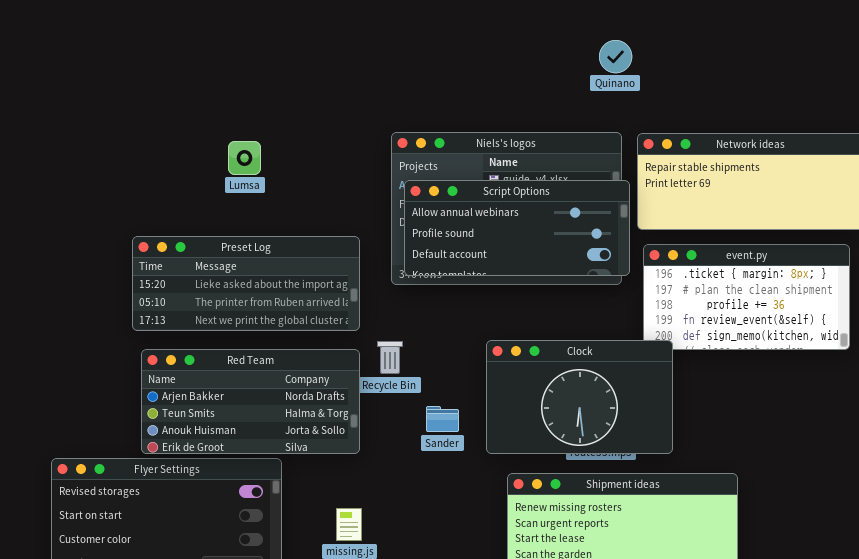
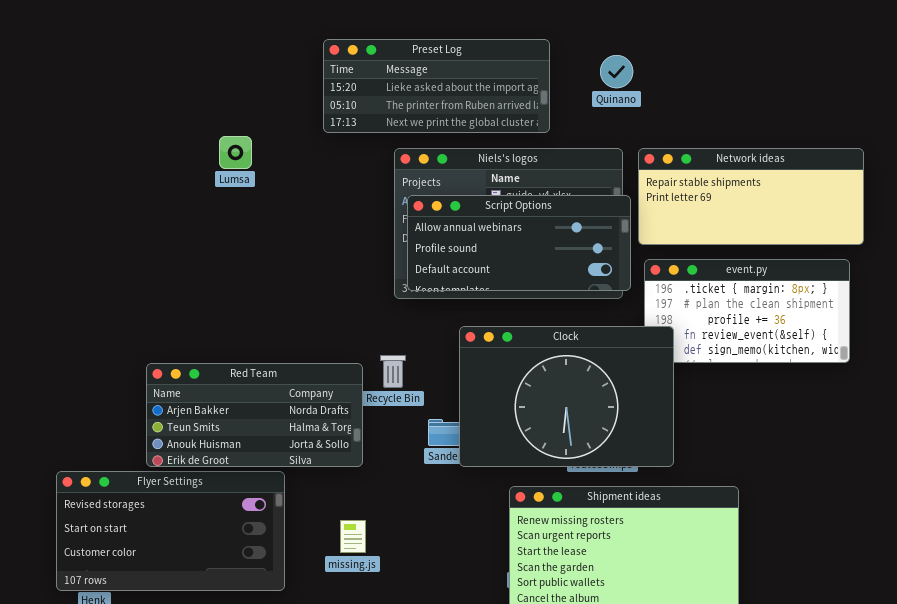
Lumsa: [228,141,261,175] -> [219,136,252,169], moved
Preset Log: [132,236,360,331] -> [323,39,550,133], moved
Clock: [486,340,673,454] -> [459,326,674,467], resized

